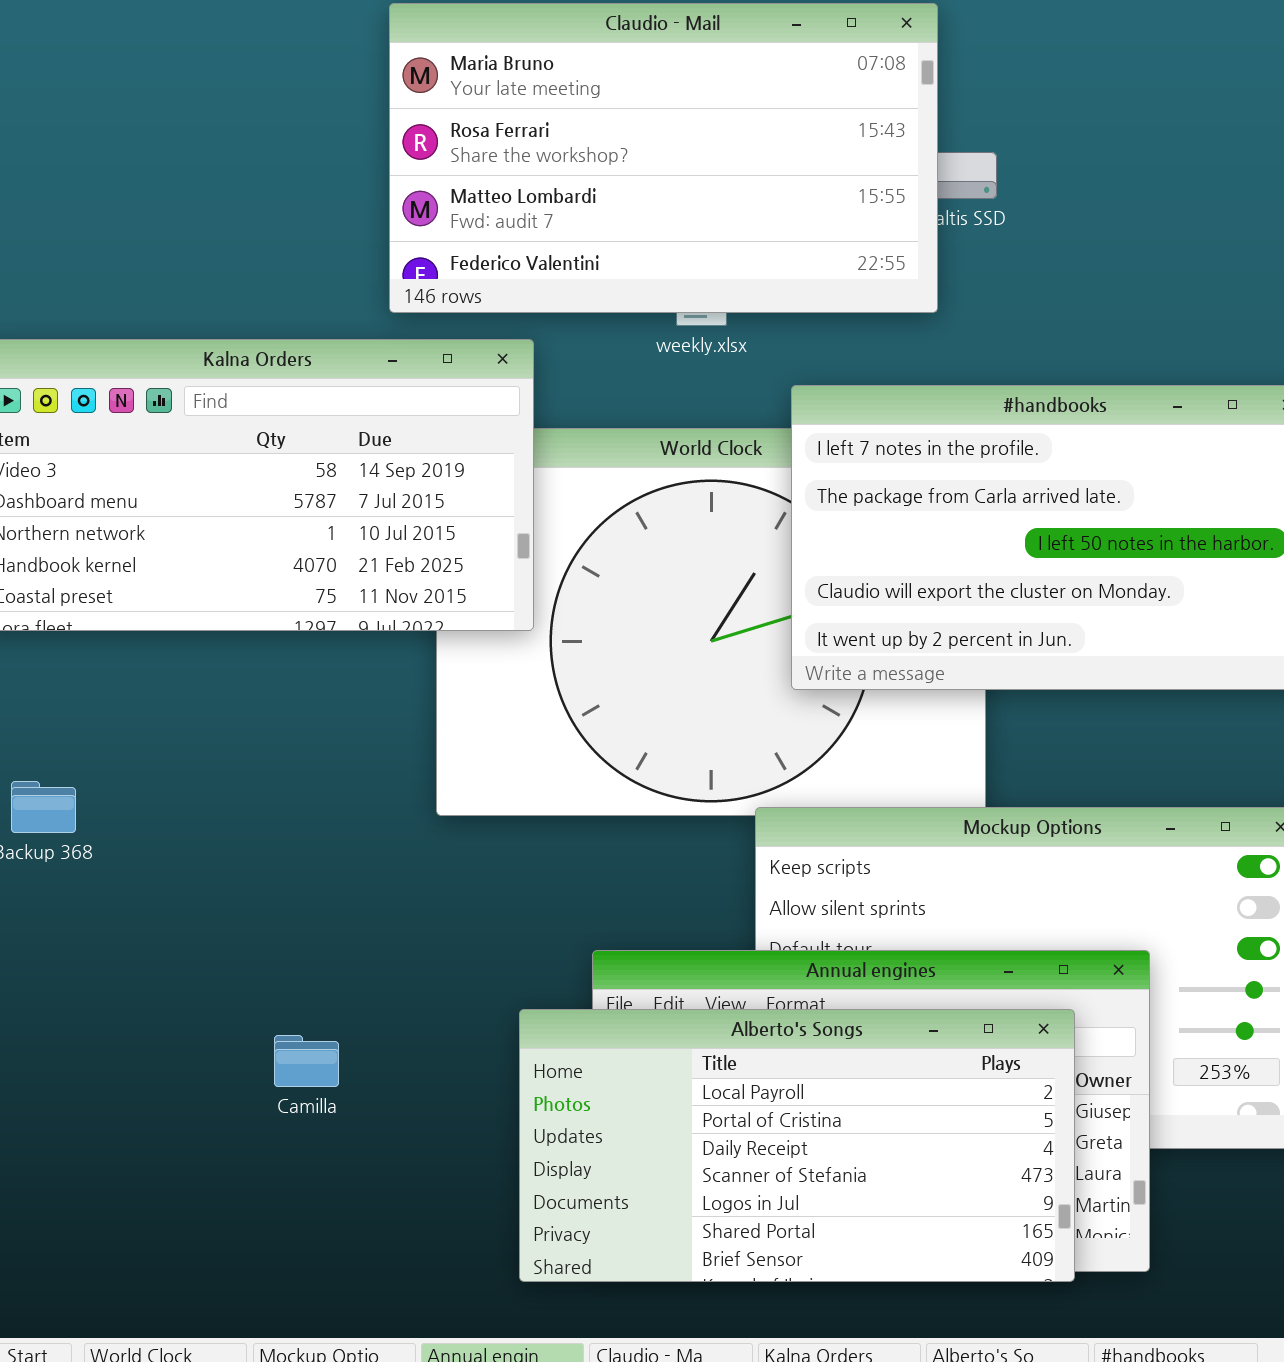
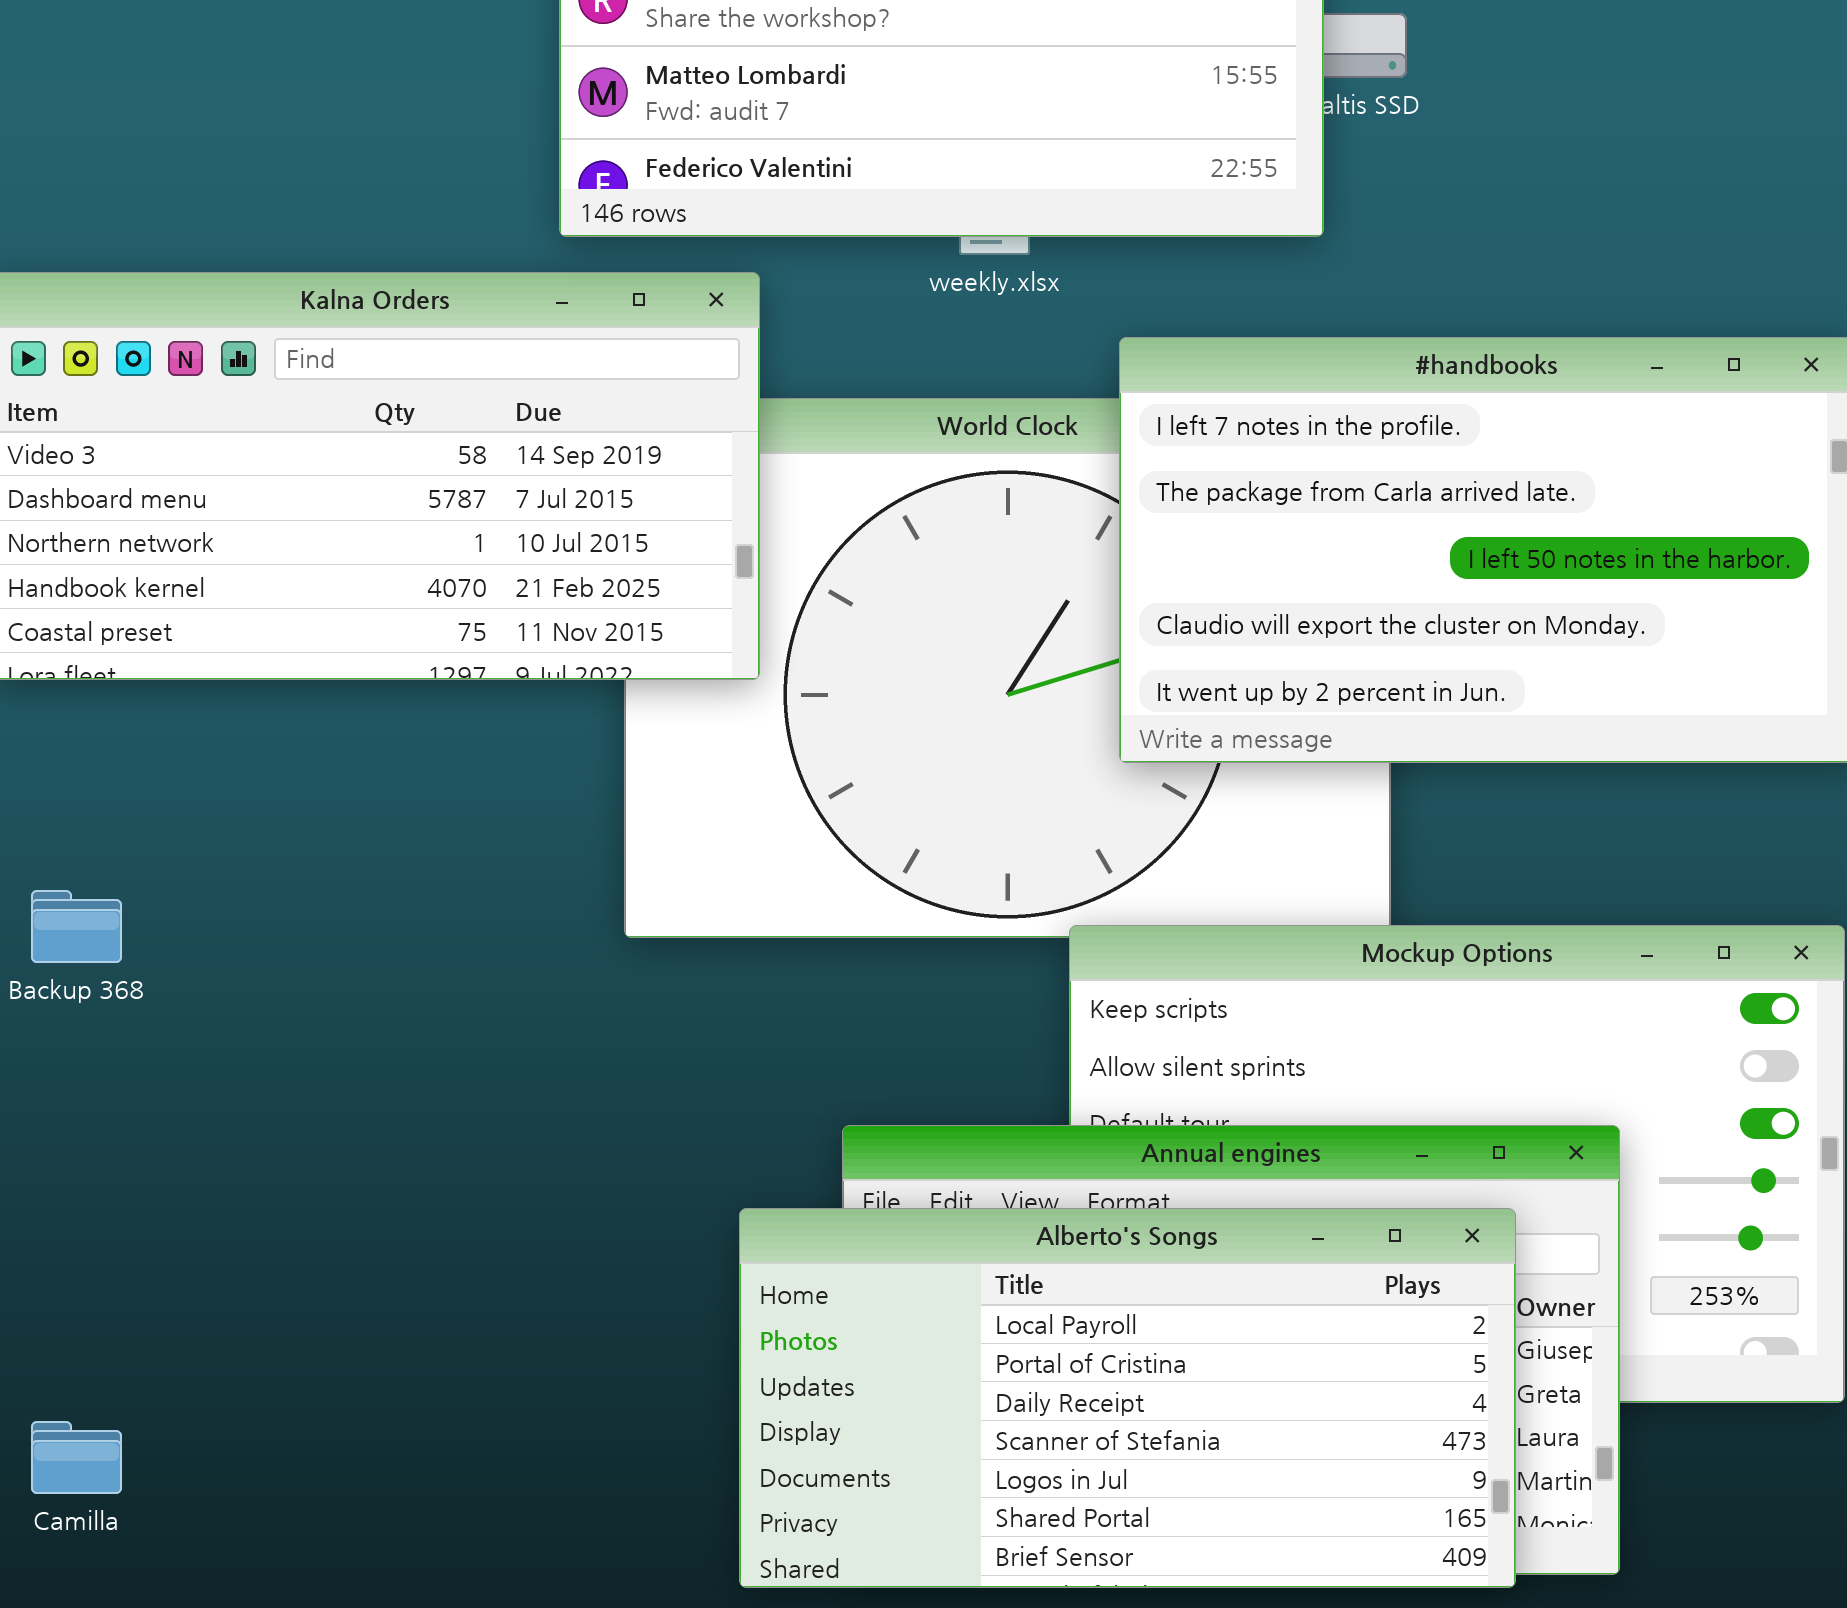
Camilla: [274,1035,339,1087] -> [31,1421,122,1494], moved

